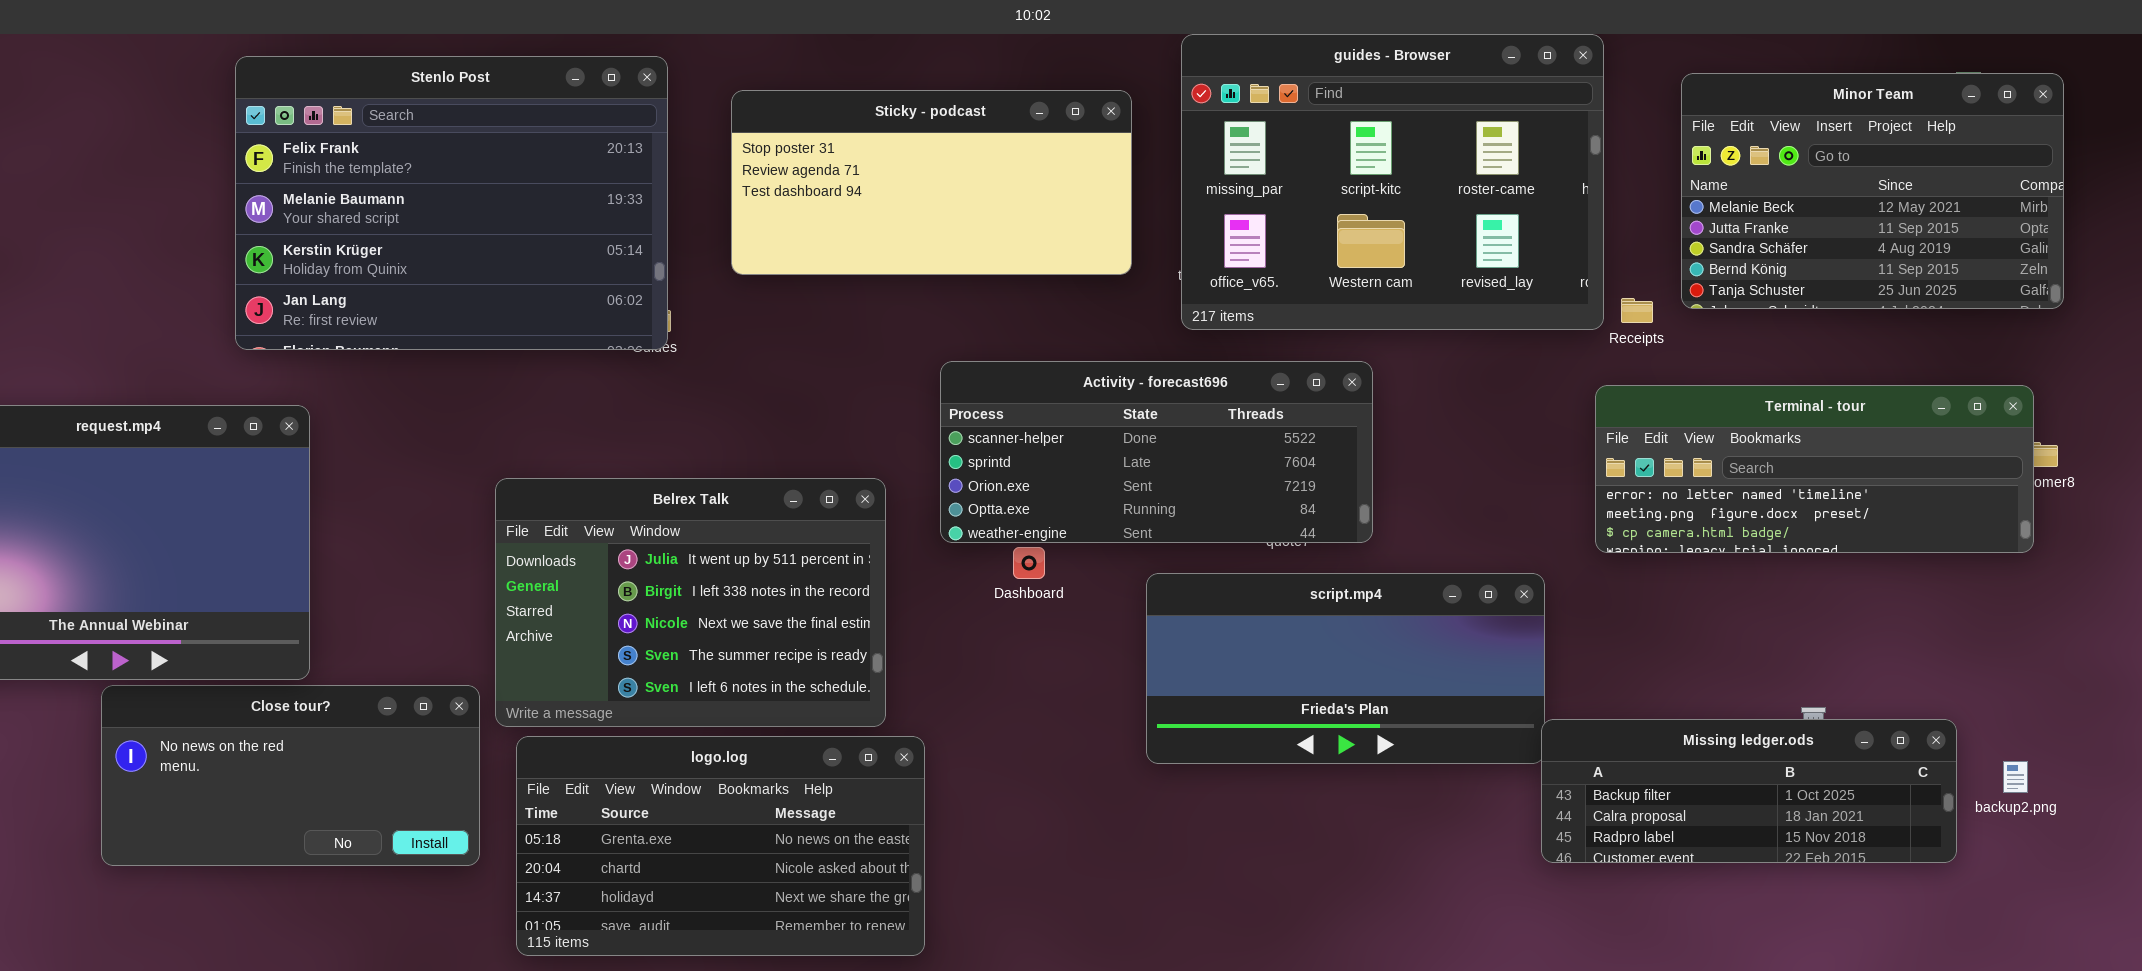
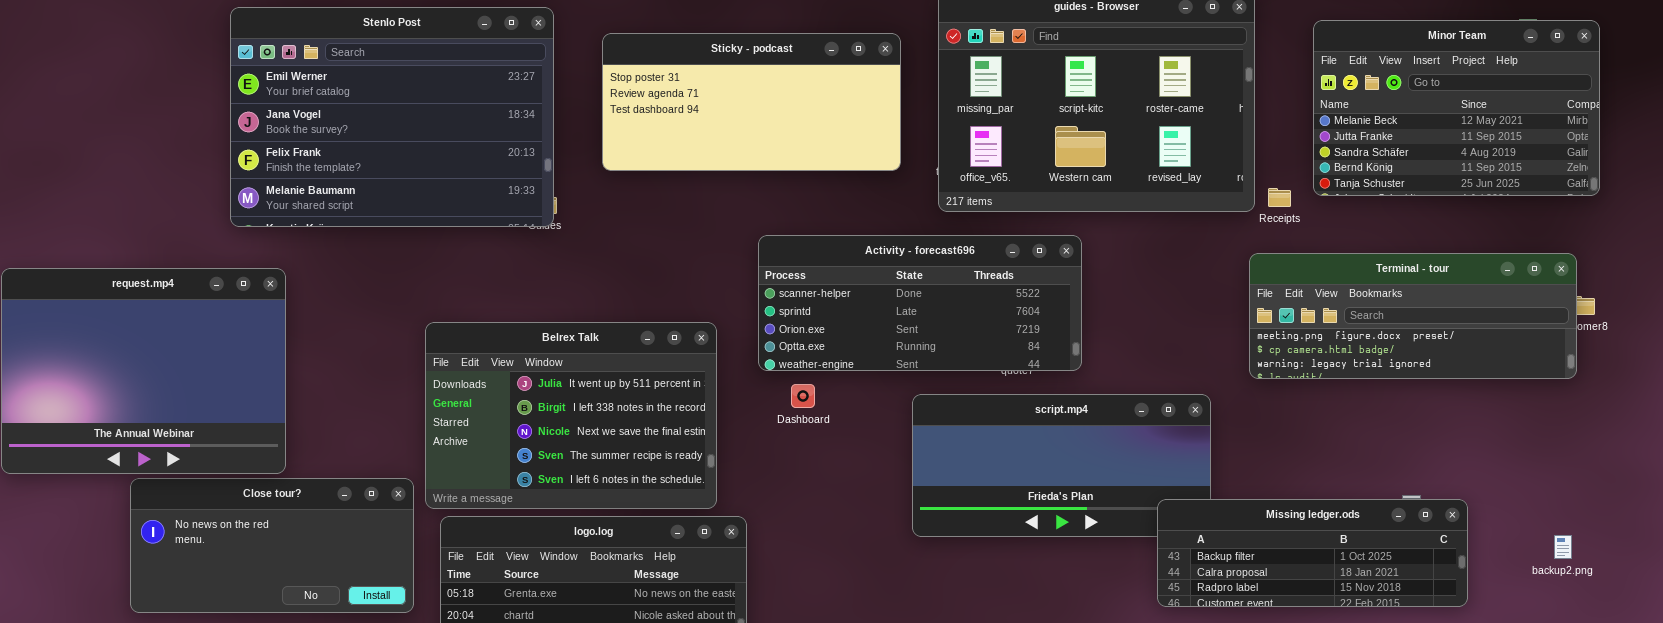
Stenlo Post: [235,56,668,350] -> [230,7,554,227], scrolled up 2 rows
Terminal - tour: [1595,385,2034,553] -> [1249,253,1577,379], scrolled down 1 row
Dashboard: [1013,547,1045,579] -> [791,384,815,408], moved
Missing ledger.ods: [1541,719,1957,863] -> [1157,499,1468,607], moved

